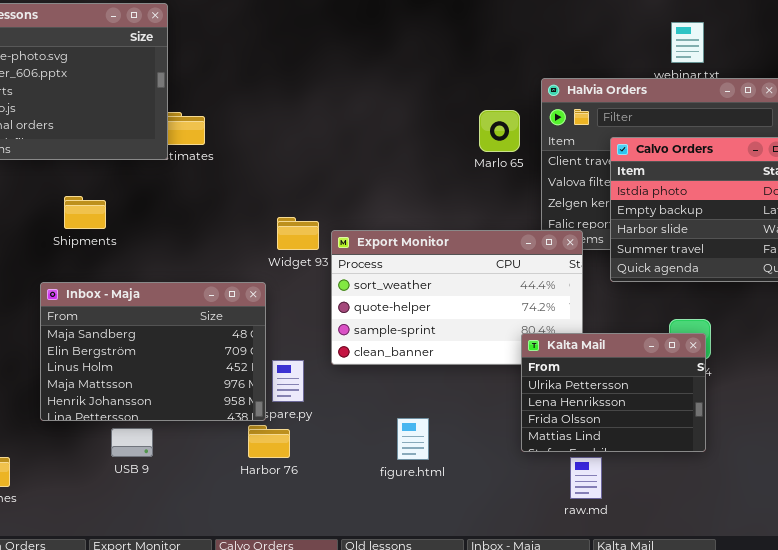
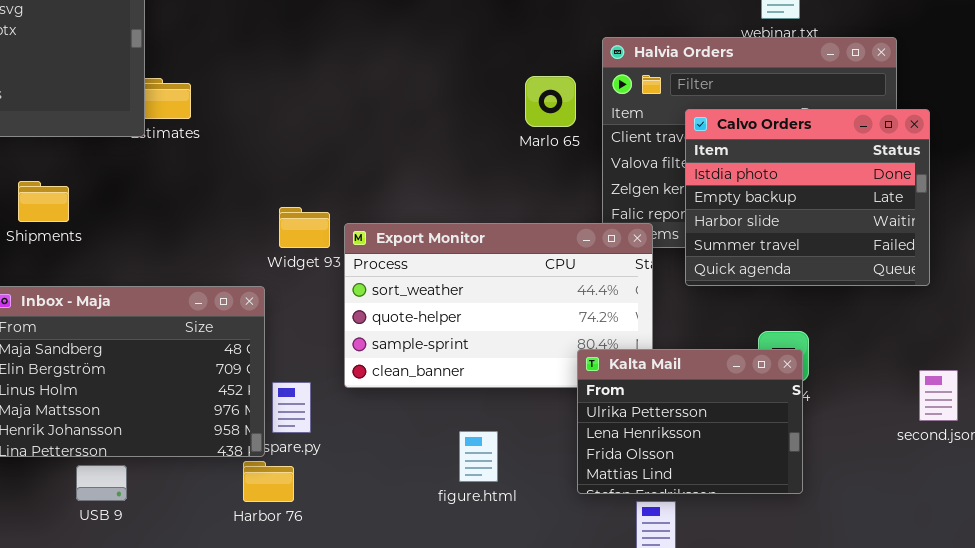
figure.html: [397,418,429,460] -> [459,431,498,482], moved

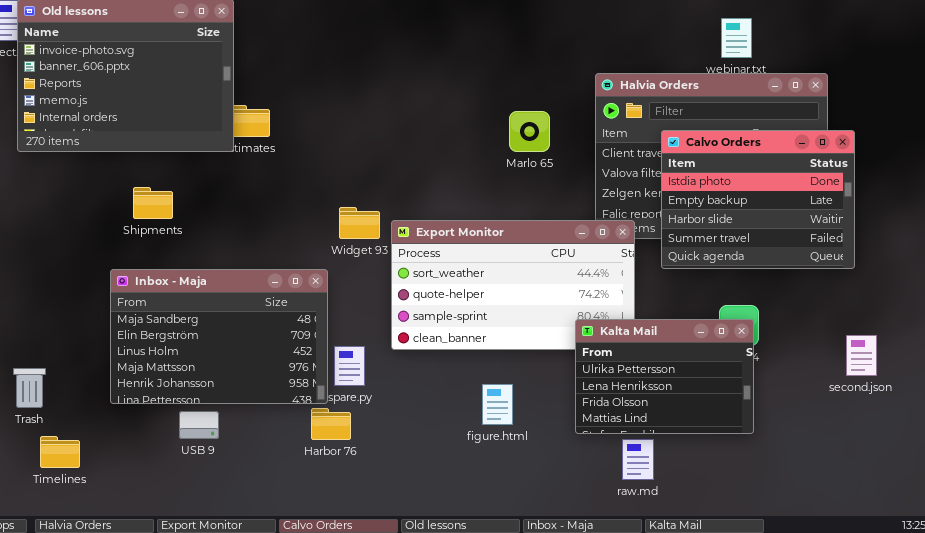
Marlo 65: [525,76,576,127] -> [509,111,550,152], moved

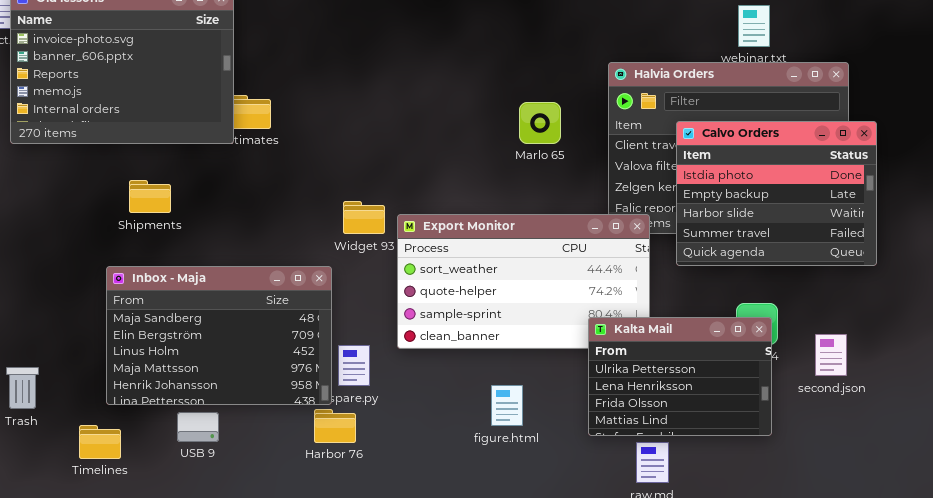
second.json: [846,335,877,376] -> [815,334,847,376], moved
Timelines: [40,436,80,468] -> [79,425,121,459], moved

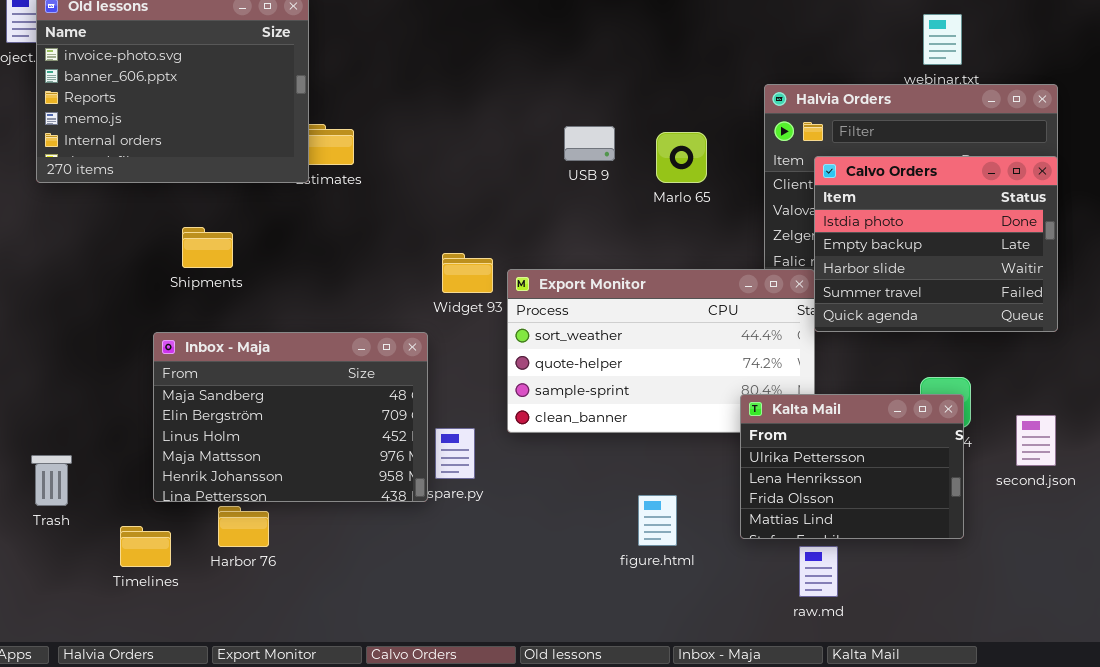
Calvo Orders: [676,121,877,266] -> [814,156,1058,332], moved
figure.html: [491,385,523,426] -> [638,495,677,546], moved
Harbor 76: [314,409,356,443] -> [218,506,269,547], moved
USB 9: [177,412,219,442] -> [564,126,615,161], moved

